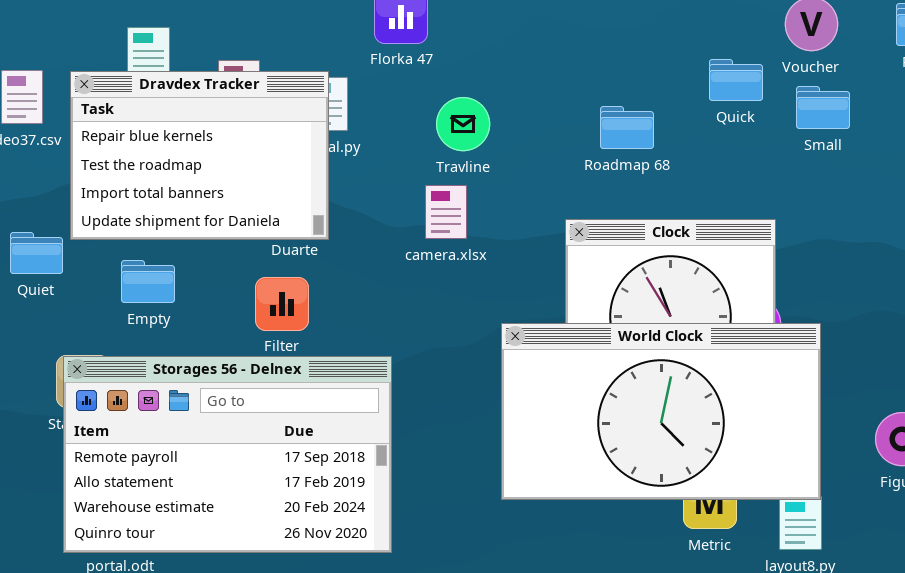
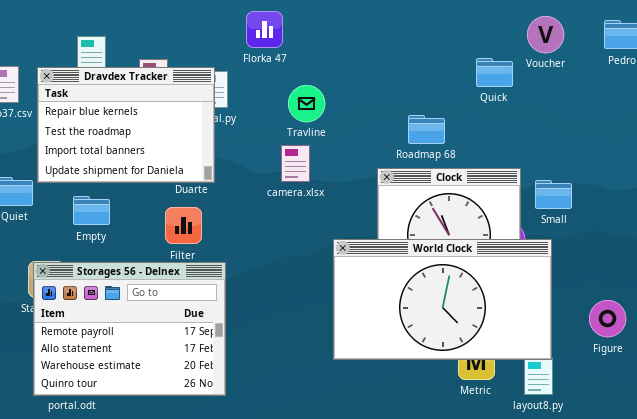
Small: [796,86,850,129] -> [535,180,572,209], moved
Roadmap 68: [600,106,654,149] -> [408,115,445,144], moved
Storages 56 - Delnex: [63,356,392,553] -> [33,262,226,396], resized

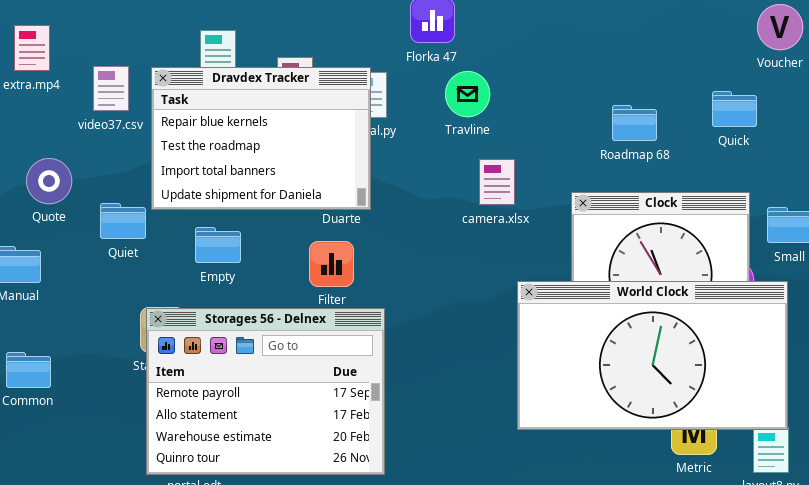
Quick: [476,58,513,87] -> [712,91,757,127], moved
Travline: [288,85,325,122] -> [445,71,490,117], moved
Roadmap 68: [408,115,445,144] -> [612,105,657,141], moved
camera.xlsx: [281,145,310,182] -> [479,159,515,205], moved

